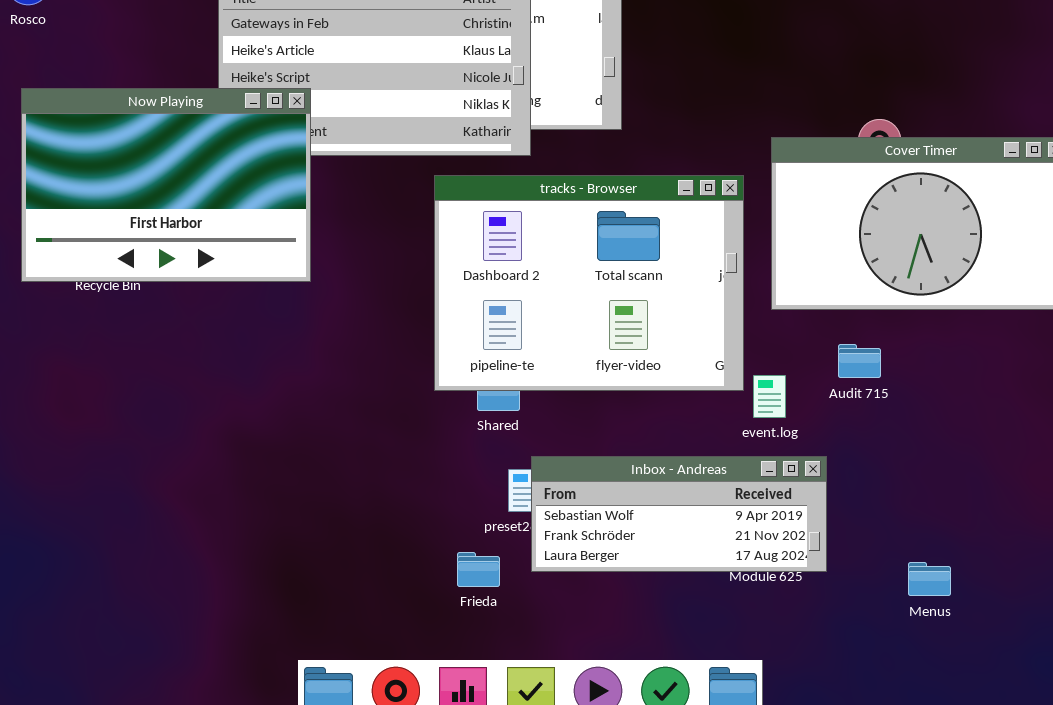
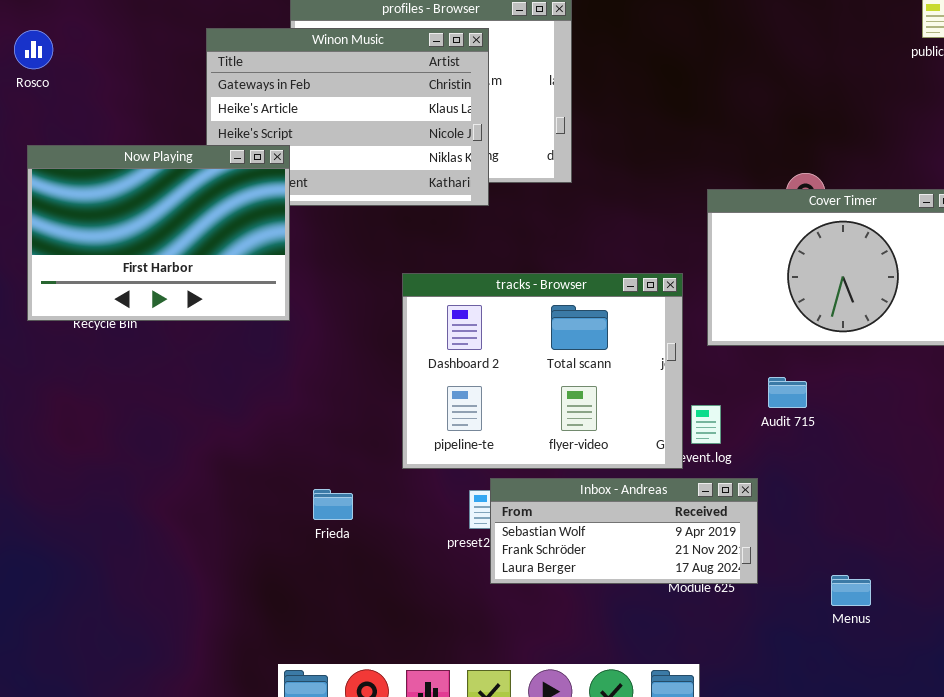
tracks - Browser: [434,175,744,391] -> [402,273,683,469], moved
Frieda: [457,552,500,587] -> [313,489,353,520], moved

